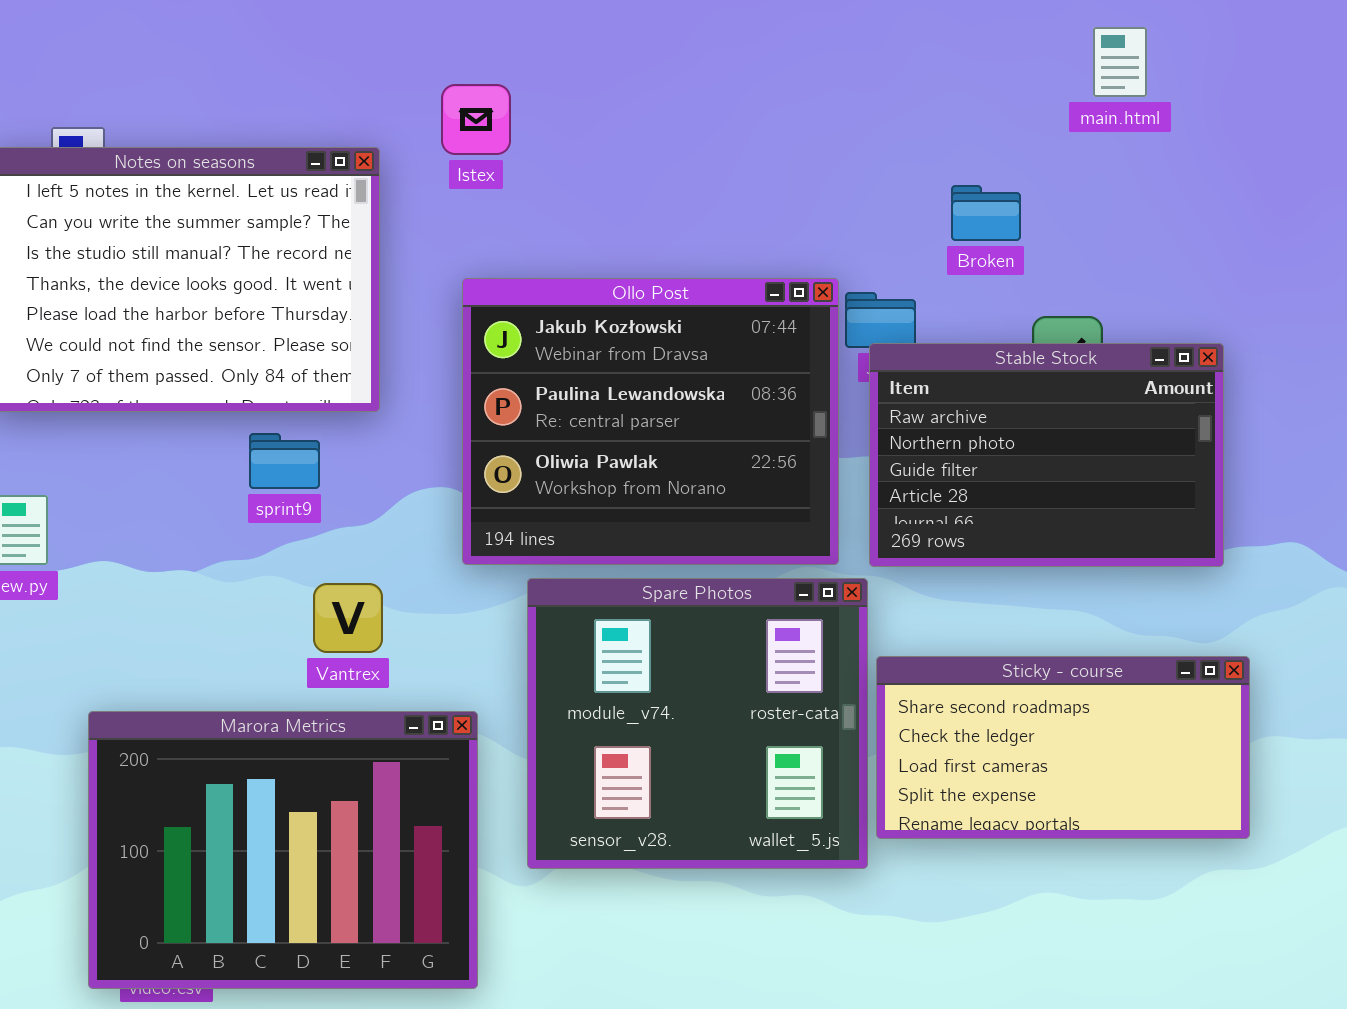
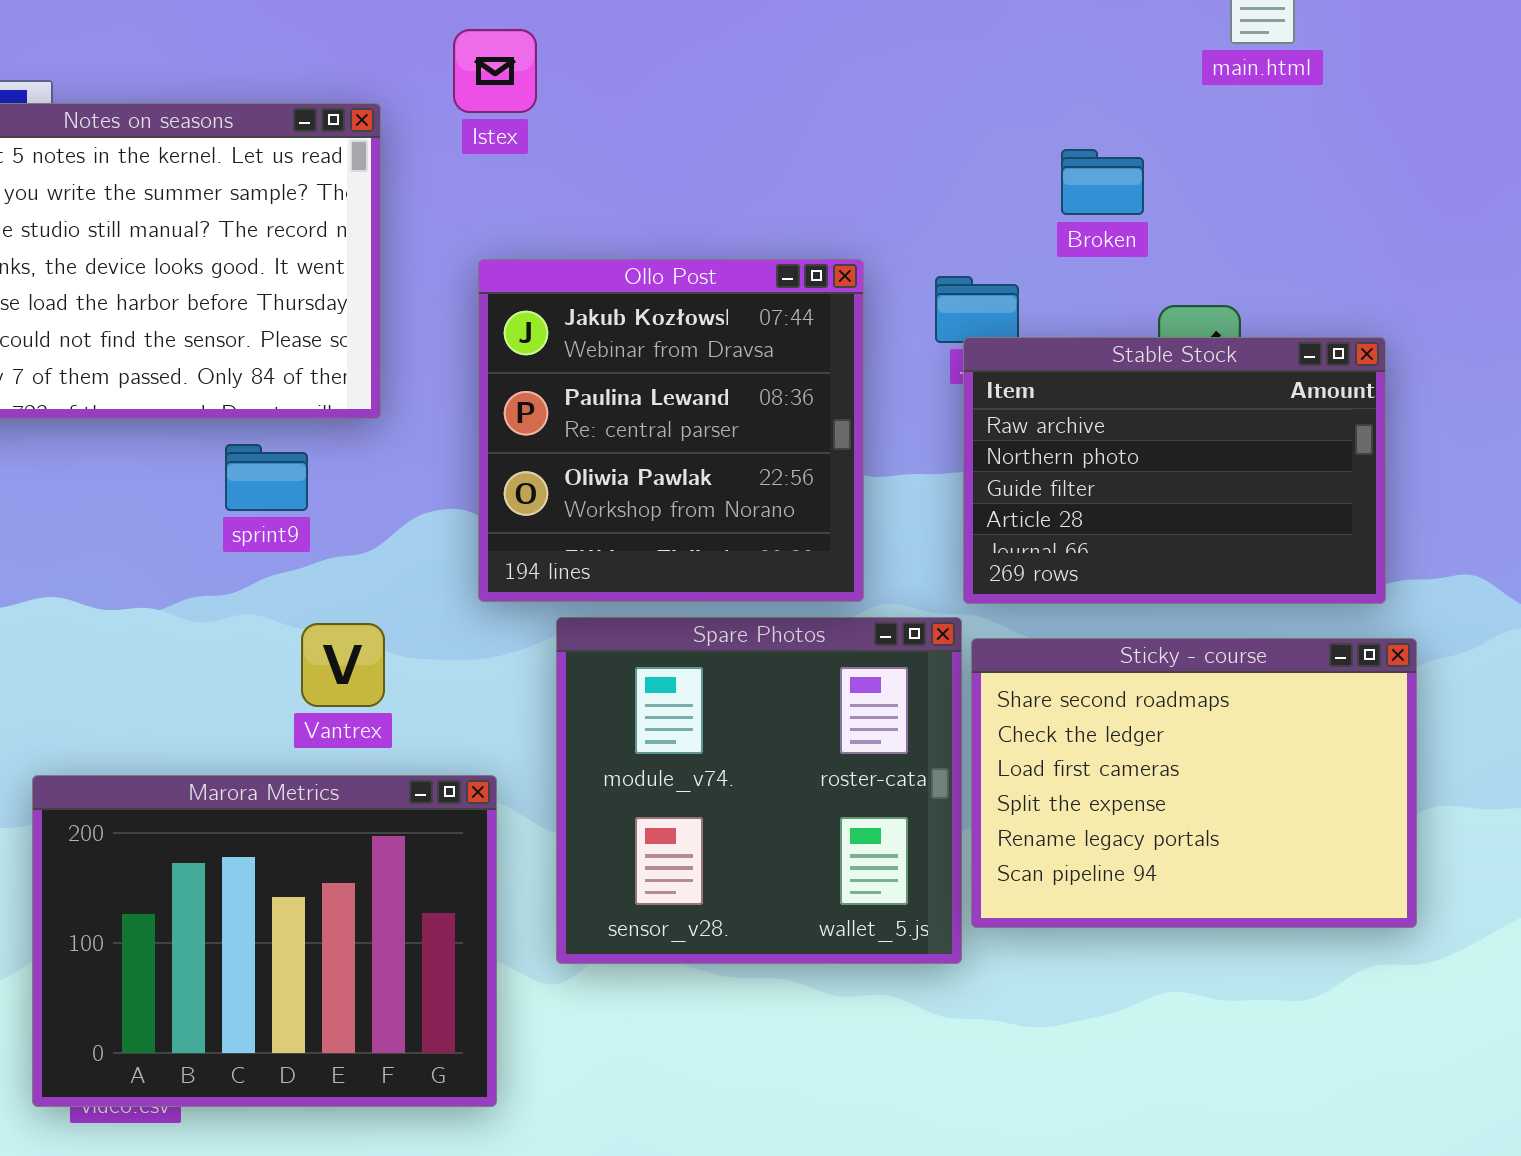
Ollo Post: [462,278,839,565] -> [478,259,864,602], resized
Sticky - course: [876,656,1250,839] -> [971,638,1417,928], resized

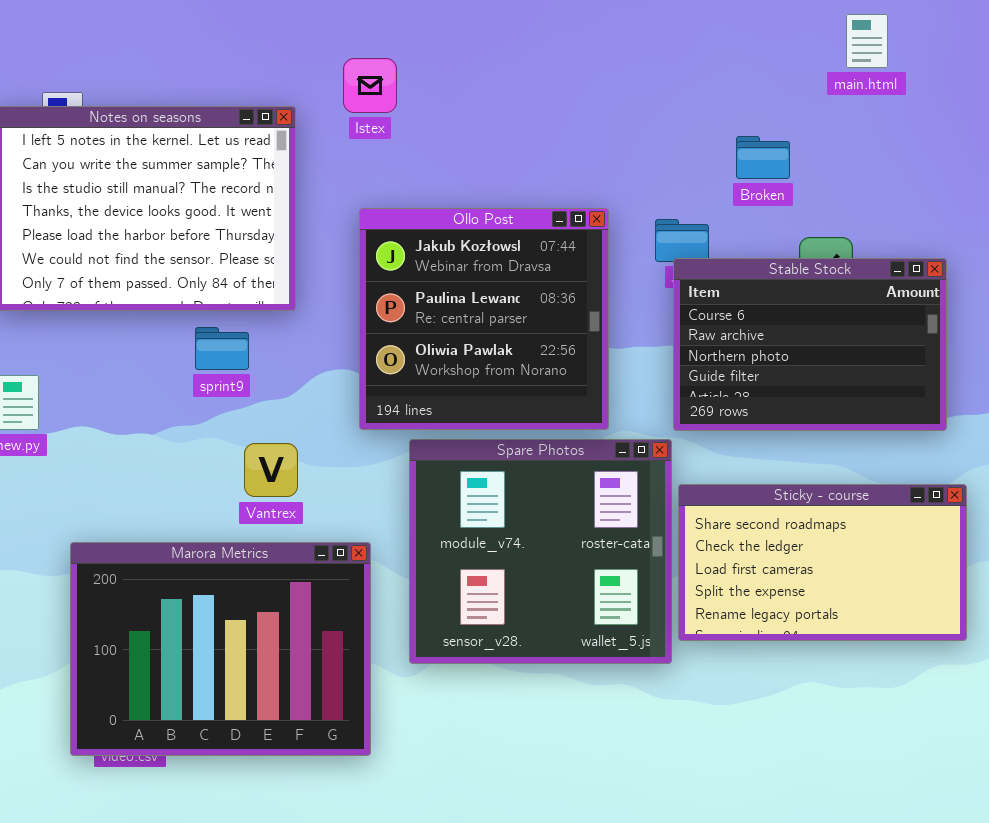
Stable Stock: [963,337,1386,604] -> [673,258,947,431], scrolled up 1 row
Sticky - course: [971,638,1417,928] -> [678,484,967,641], resized

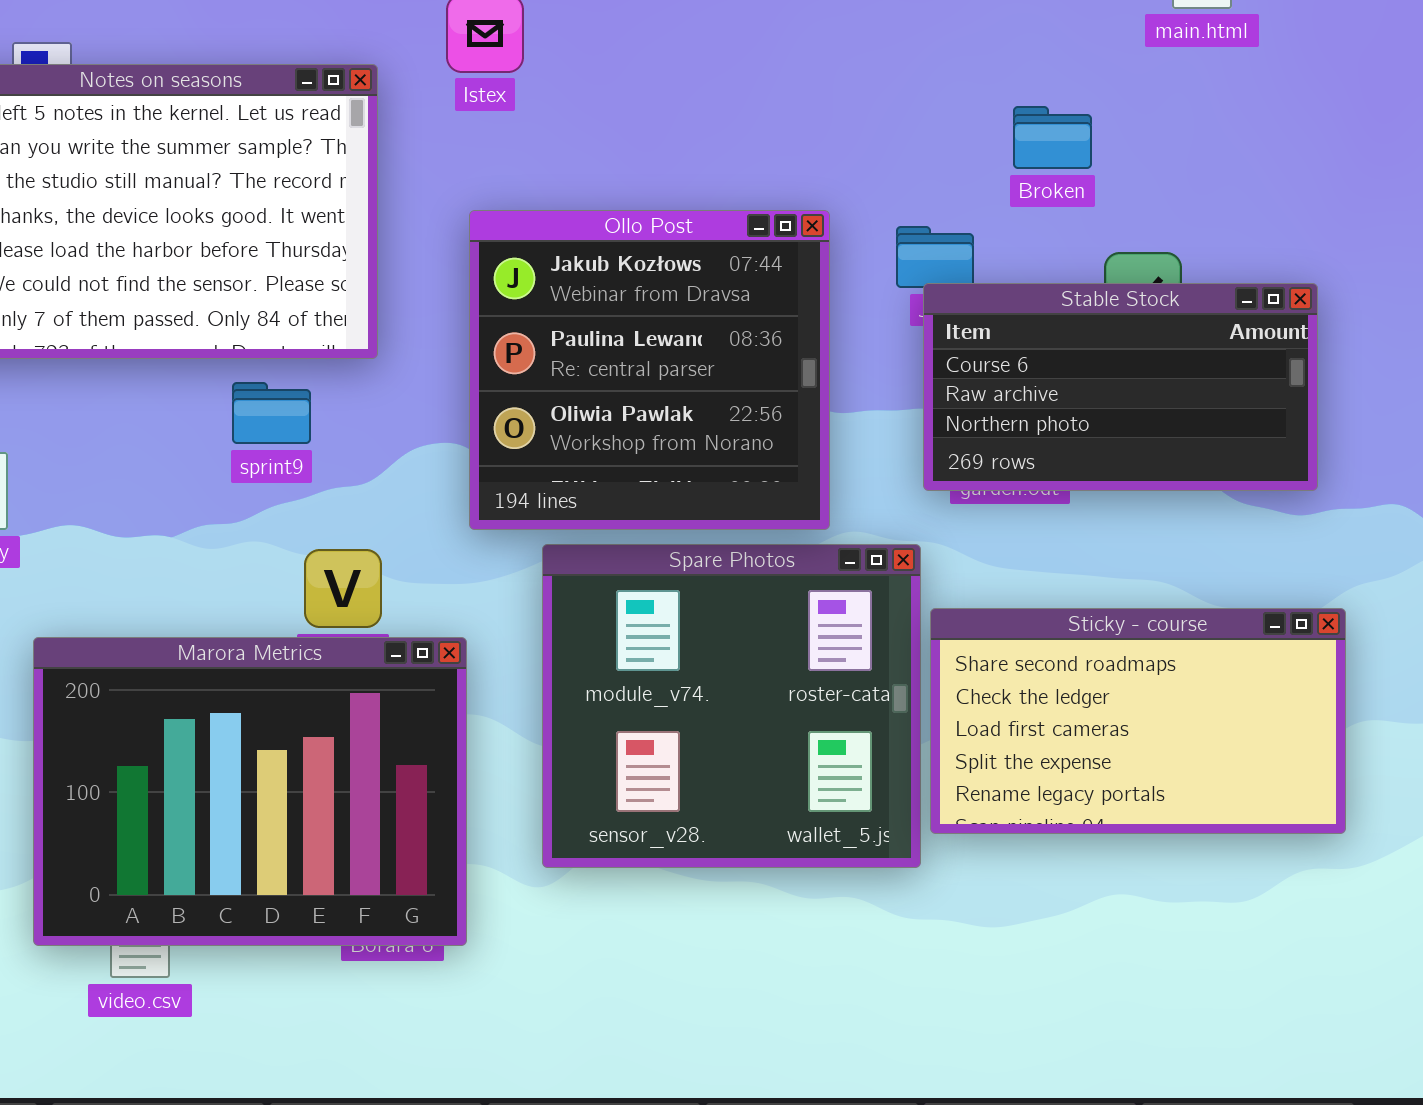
Stable Stock: [673,258,947,431] -> [923,283,1318,491], resized
Marora Metrics: [70,542,371,756] -> [33,637,467,946], moved

